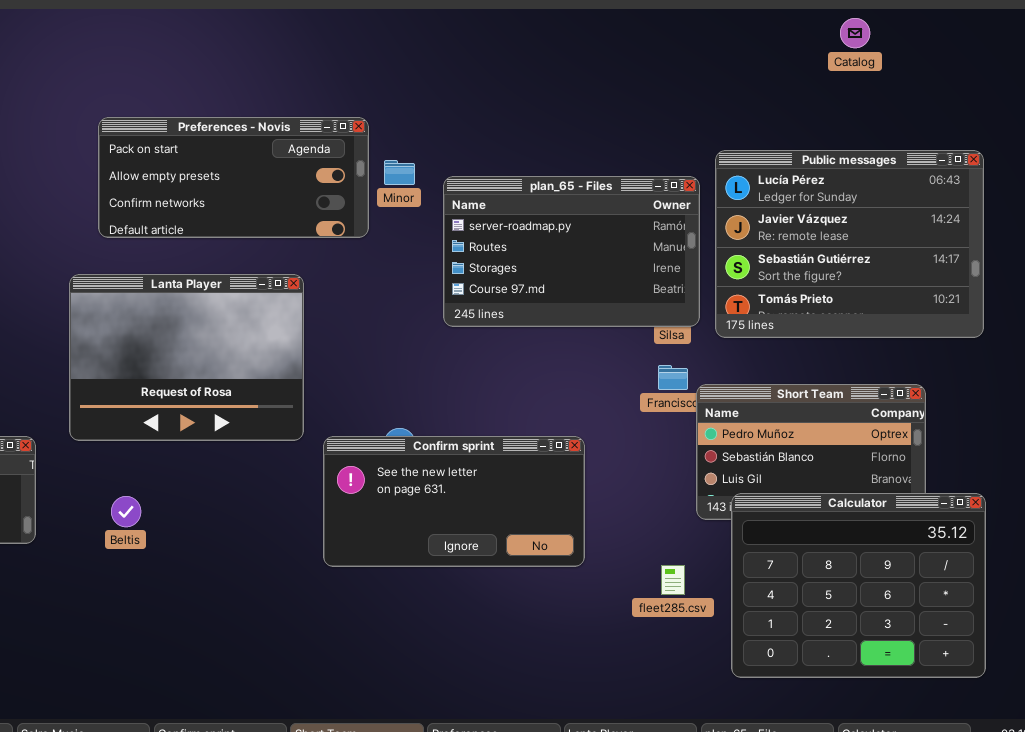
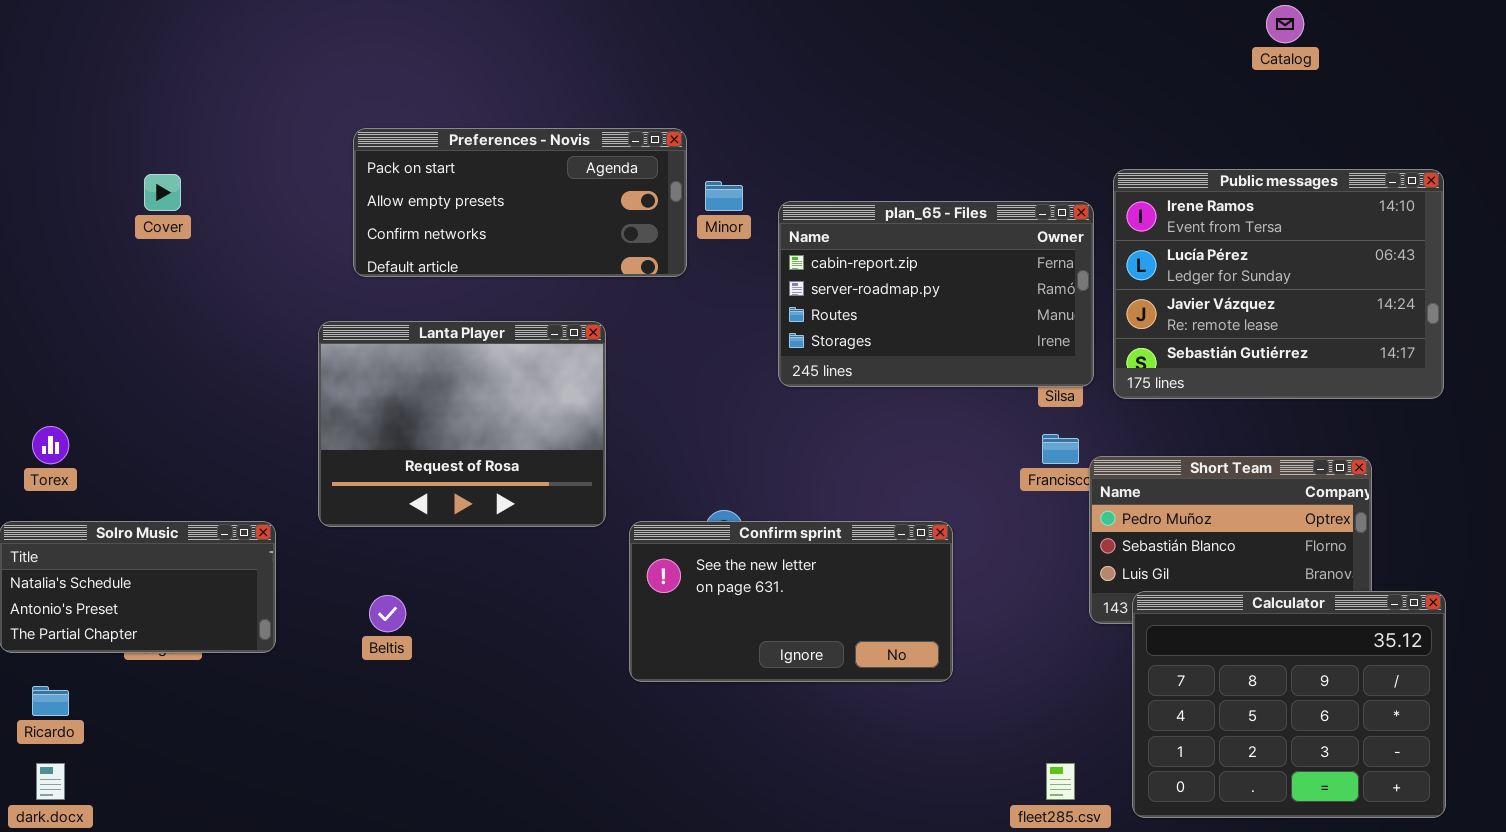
Public messages: [715,150,984,338] -> [1113,169,1444,399], scrolled up 1 row
plan_65 - Files: [443,176,700,327] -> [778,201,1094,387], scrolled up 1 row
fleet285.csv: [661,565,685,595] -> [1046,763,1075,800], moved

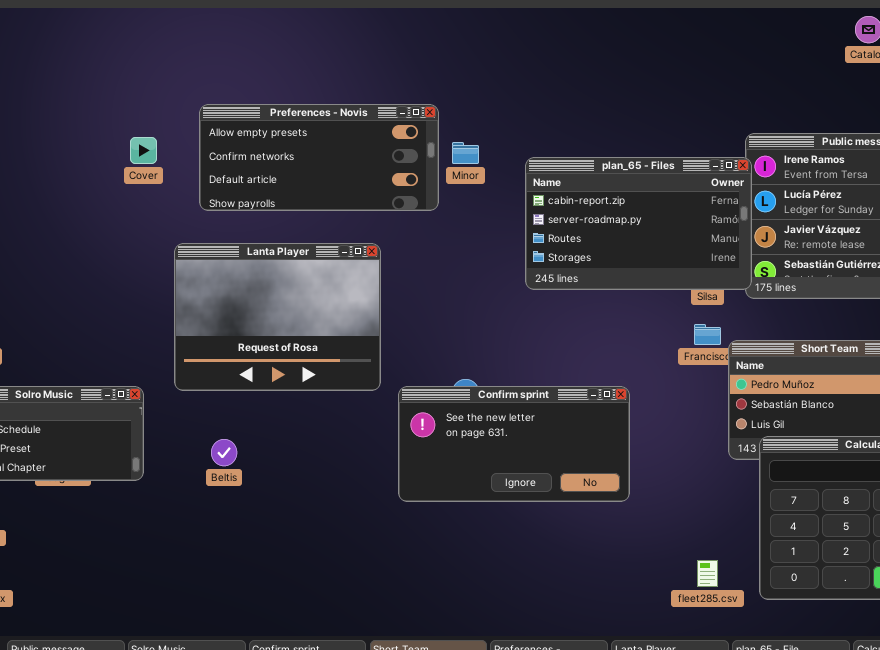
Preferences - Novis: [353,128,687,277] -> [199,104,439,211], scrolled down 1 row
Cover: [144,174,181,211] -> [130,137,157,164], moved
plan_65 - Files: [778,201,1094,387] -> [525,157,752,290], moved

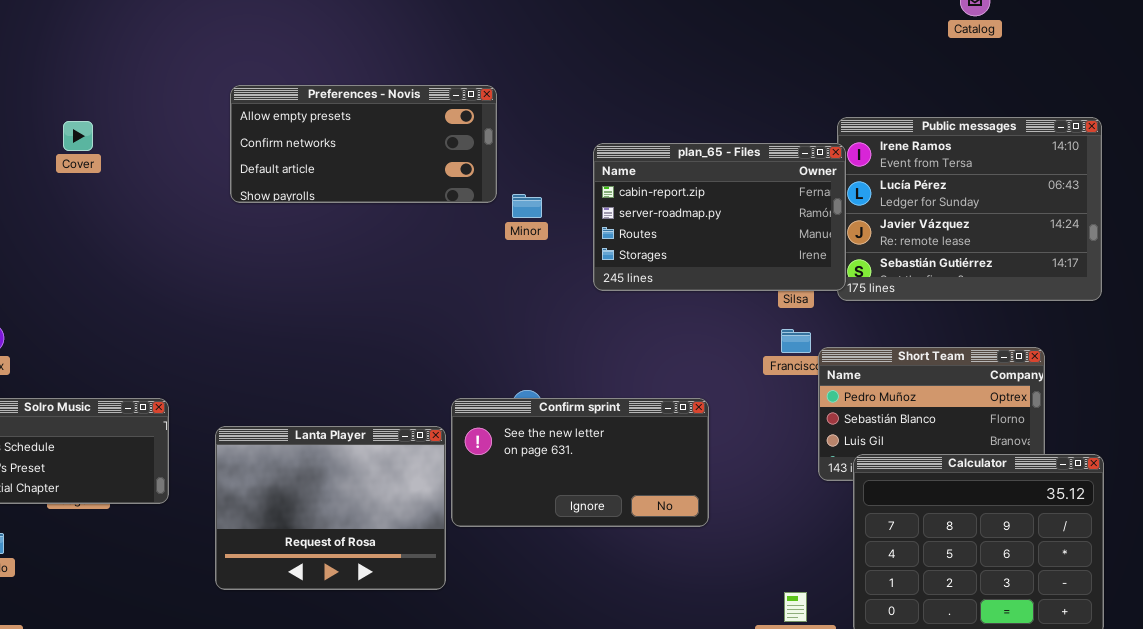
Cover: [130,137,157,164] -> [63,121,93,151], moved
Minor: [452,142,479,164] -> [512,194,542,218], moved
Lanta Player: [174,243,381,391] -> [215,426,446,590], moved

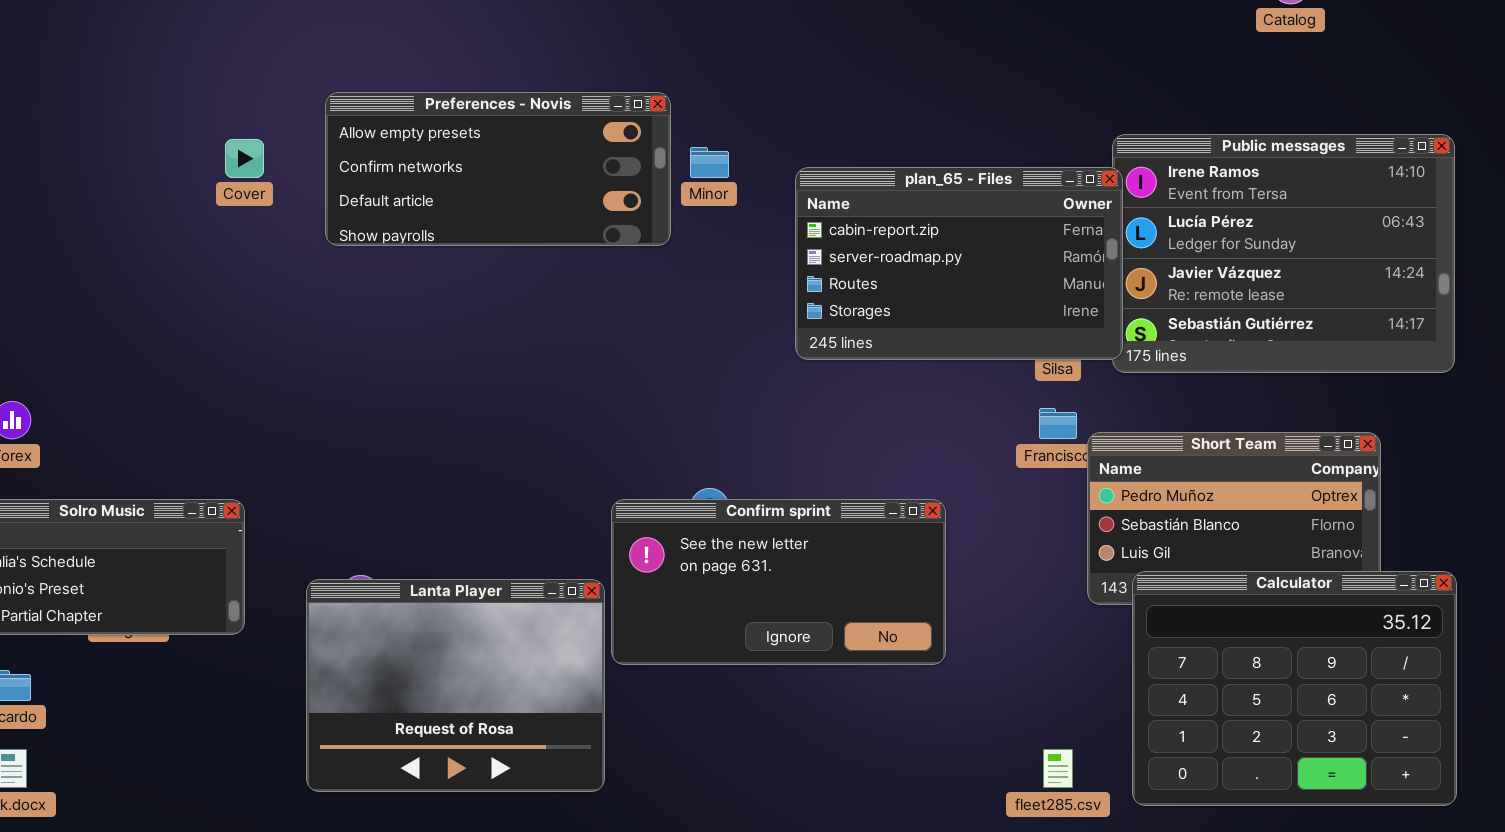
Cover: [63,121,93,151] -> [225,139,264,178], moved
Minor: [512,194,542,218] -> [690,147,729,178], moved
Lanta Player: [215,426,446,590] -> [306,579,605,792], moved

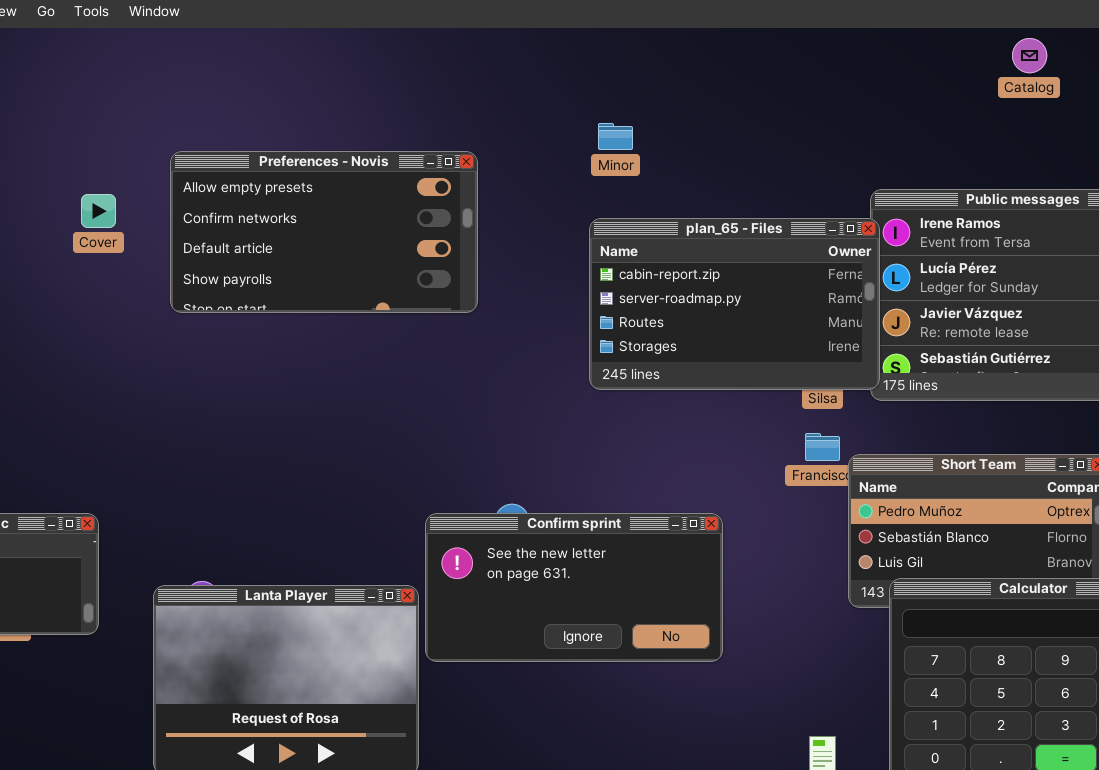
Preferences - Novis: [325,92,671,246] -> [170,151,478,313], resized
Minor: [690,147,729,178] -> [598,123,633,150], moved

